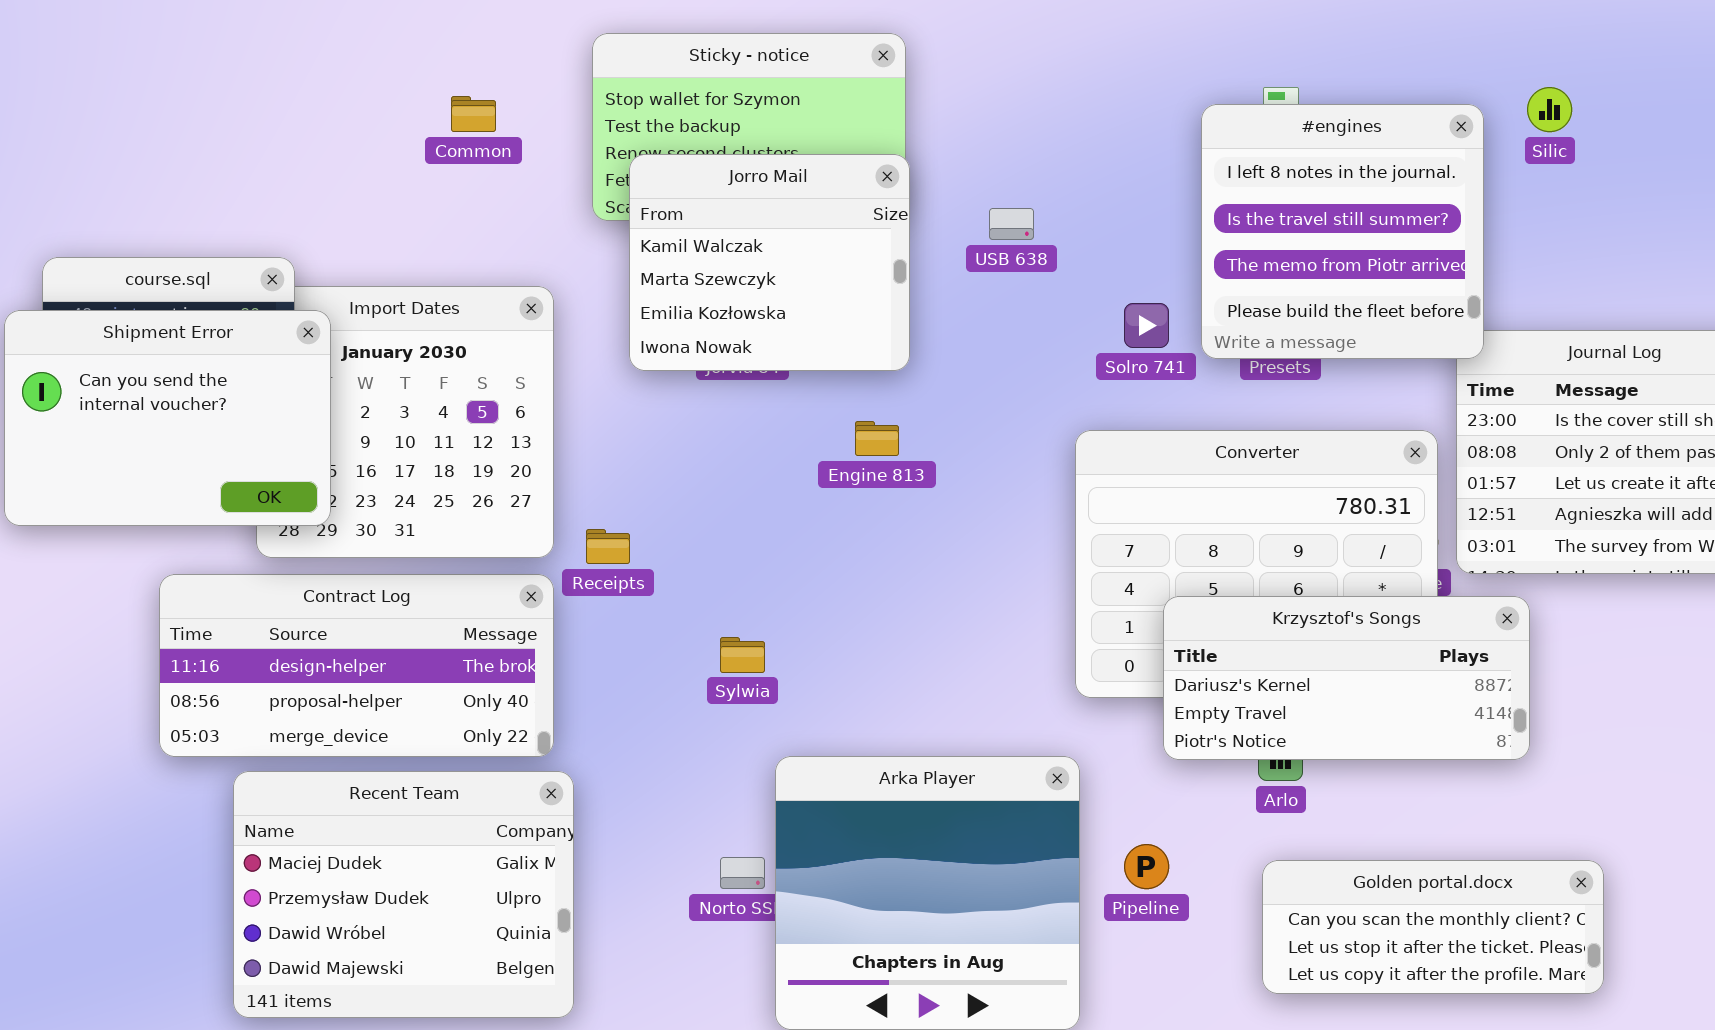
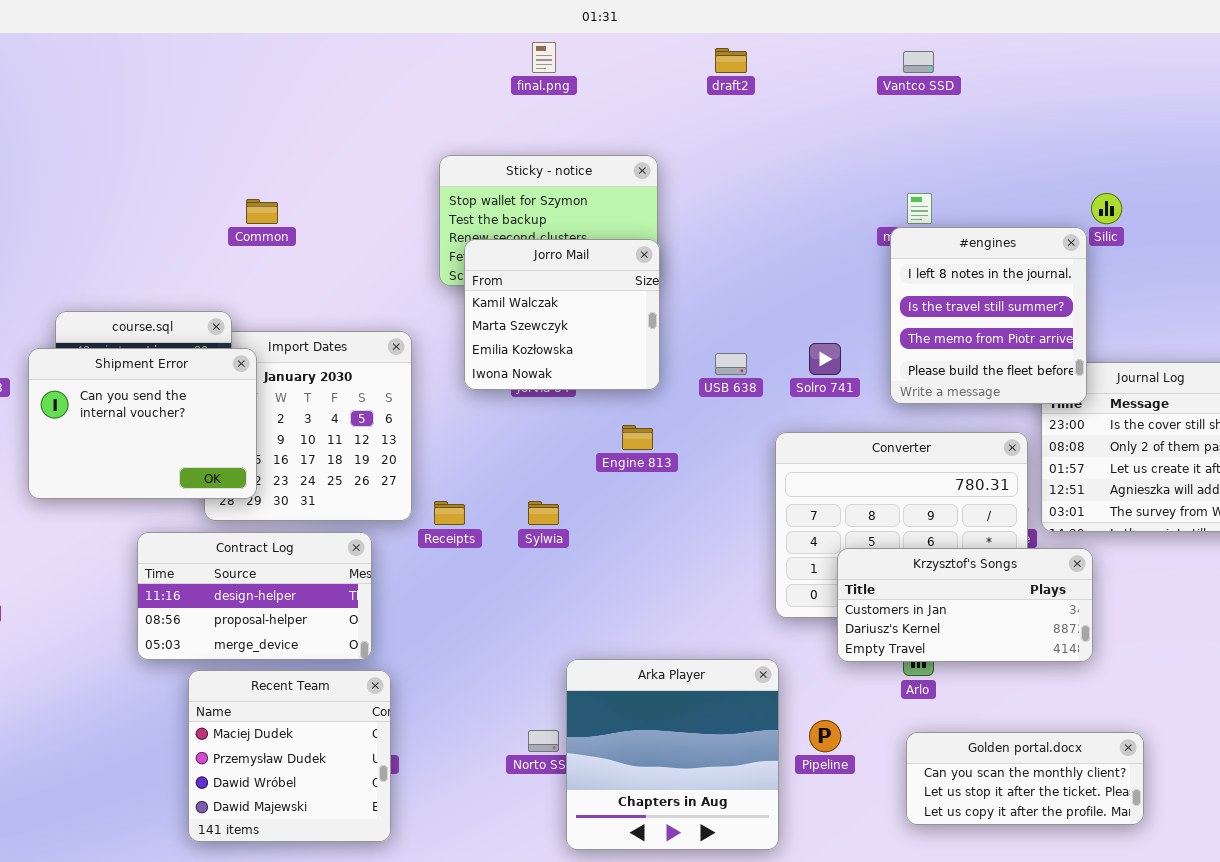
Common: [451,96,496,132] -> [246,199,278,224], moved
#engines: [1201,104,1484,359] -> [890,227,1087,404], moved
USB 638: [989,208,1034,240] -> [715,353,747,375], moved
Contract Log: [159,574,554,757] -> [137,532,372,660], resized
Krzysztof's Songs: [1163,596,1530,760] -> [837,548,1093,662], scrolled up 1 row
Sylwia: [720,637,765,673] -> [528,501,559,525], moved
Recent Team: [233,771,574,1018] -> [188,670,391,842], resized

